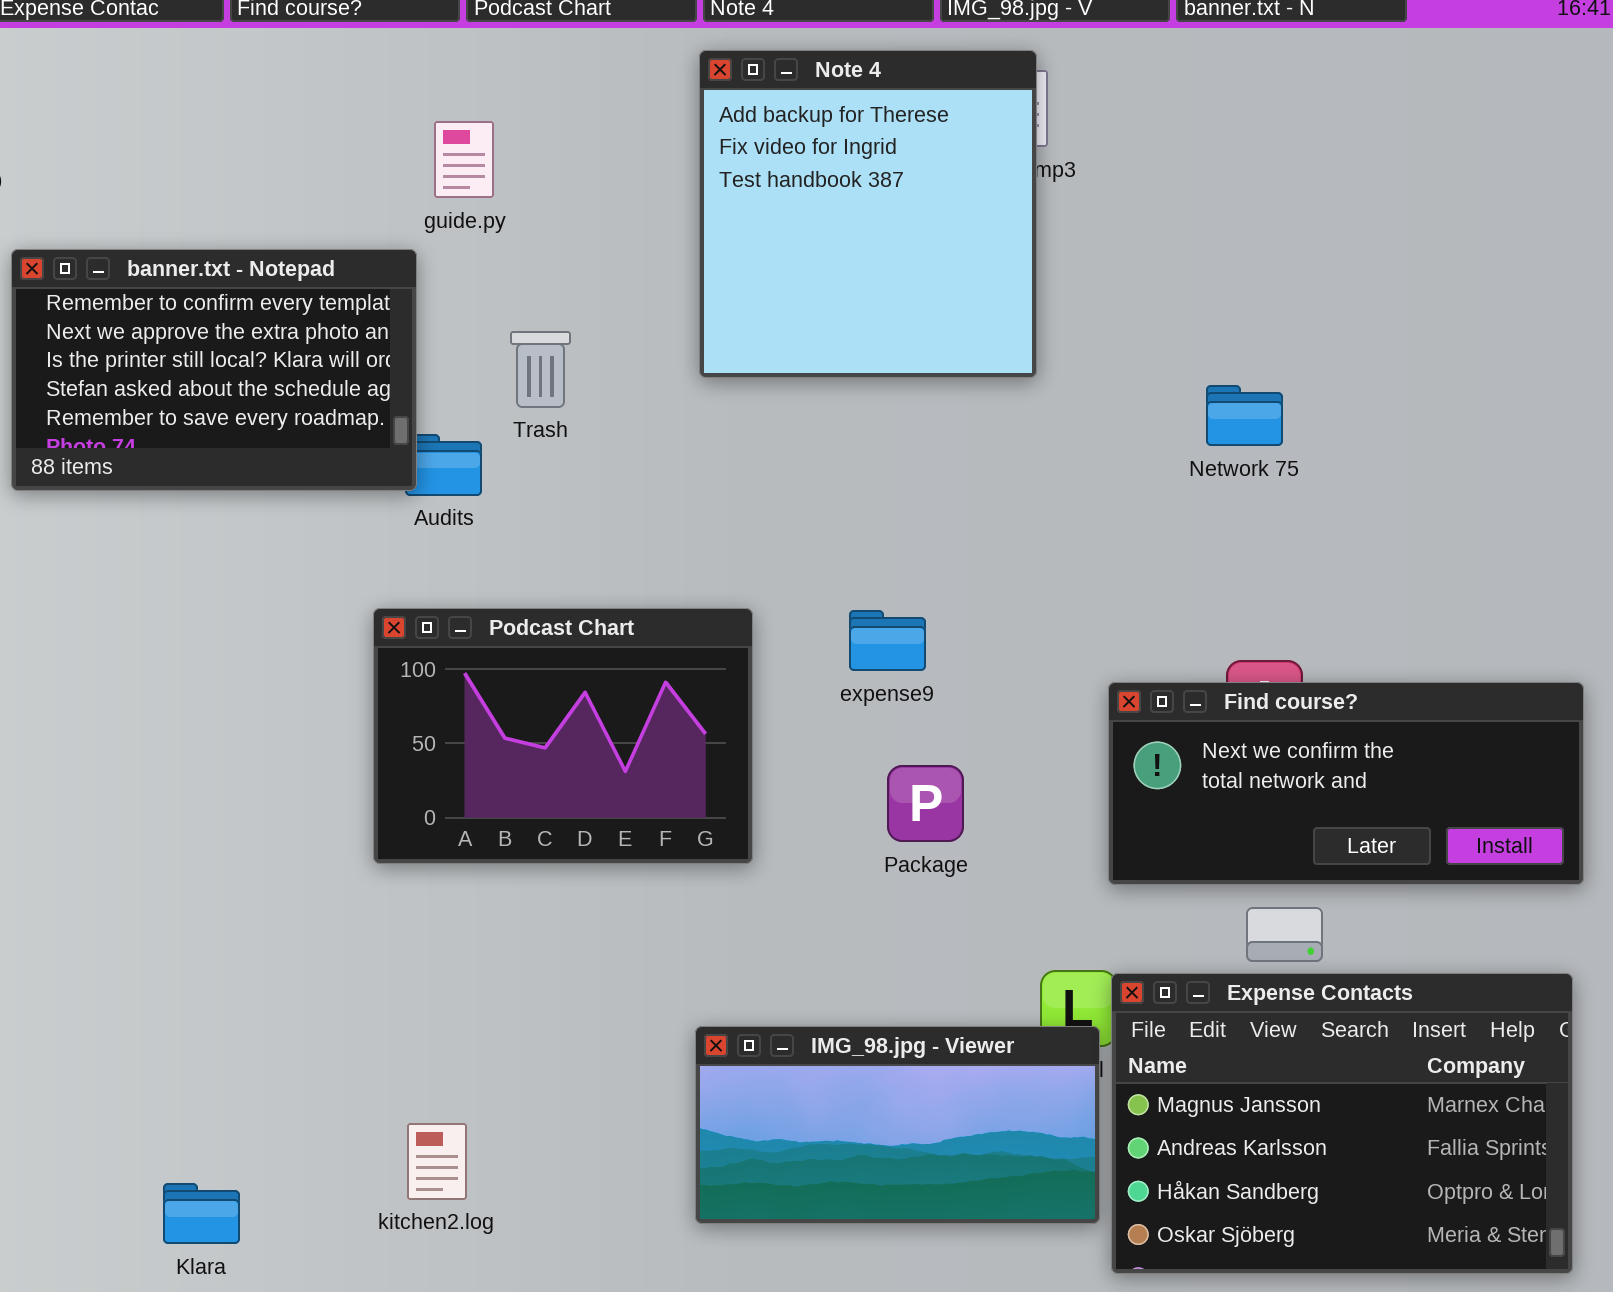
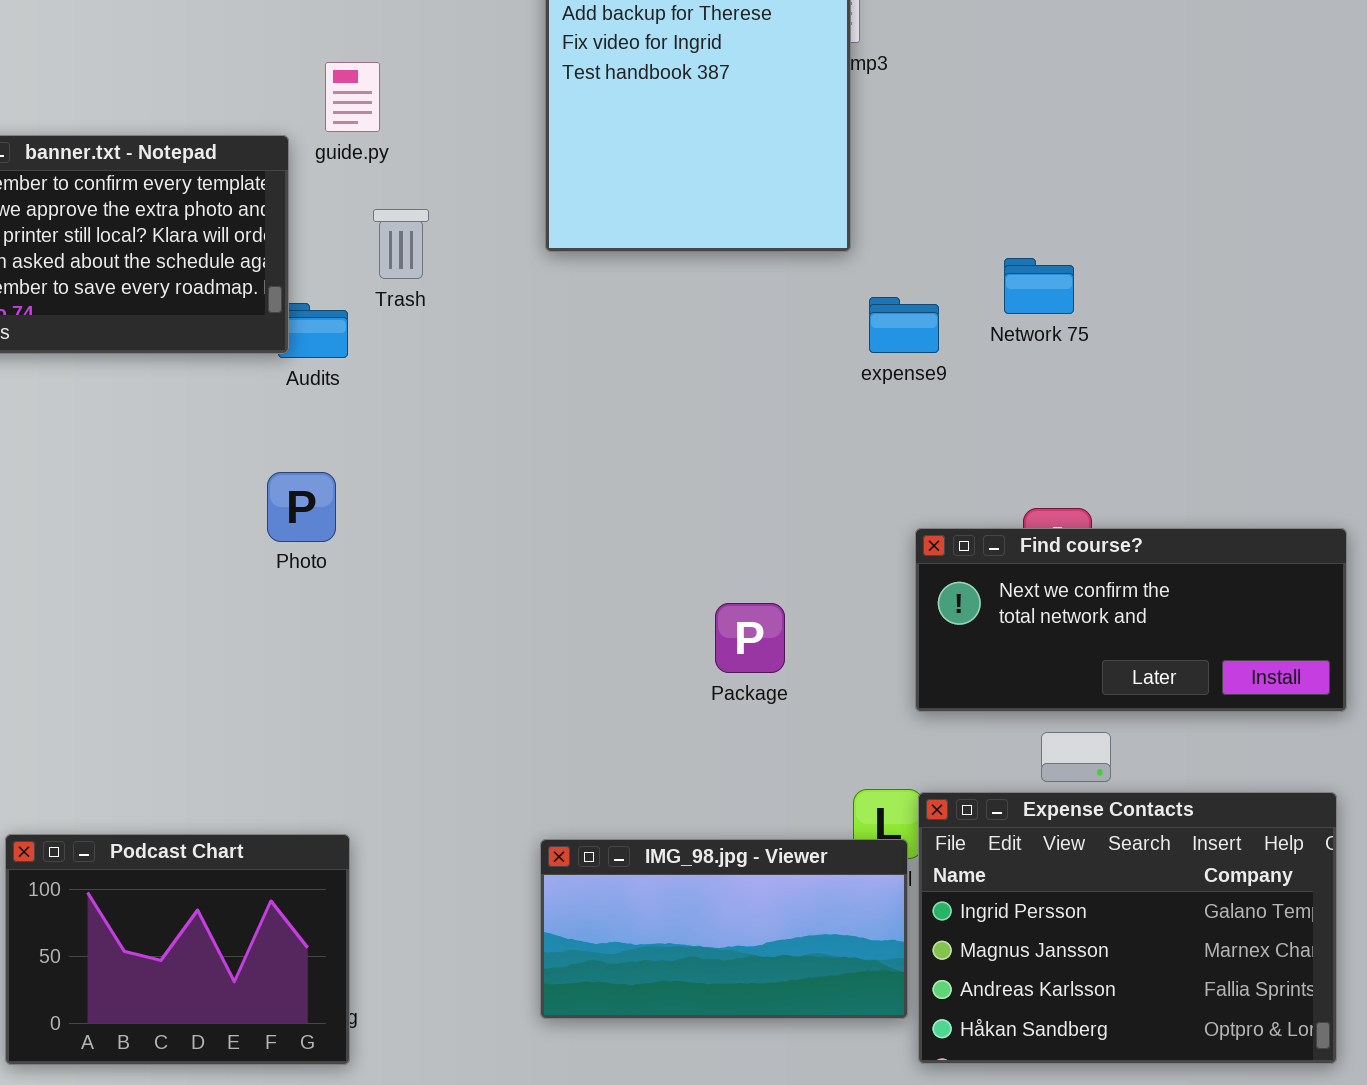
guide.py: [434,121,494,198] -> [325,62,380,132], moved
Podcast Chart: [373,608,753,864] -> [5,834,350,1065], moved
expense9: [849,610,926,671] -> [869,297,939,353], moved
Expense Contacts: [1111,973,1573,1274] -> [918,792,1337,1064], scrolled up 1 row

